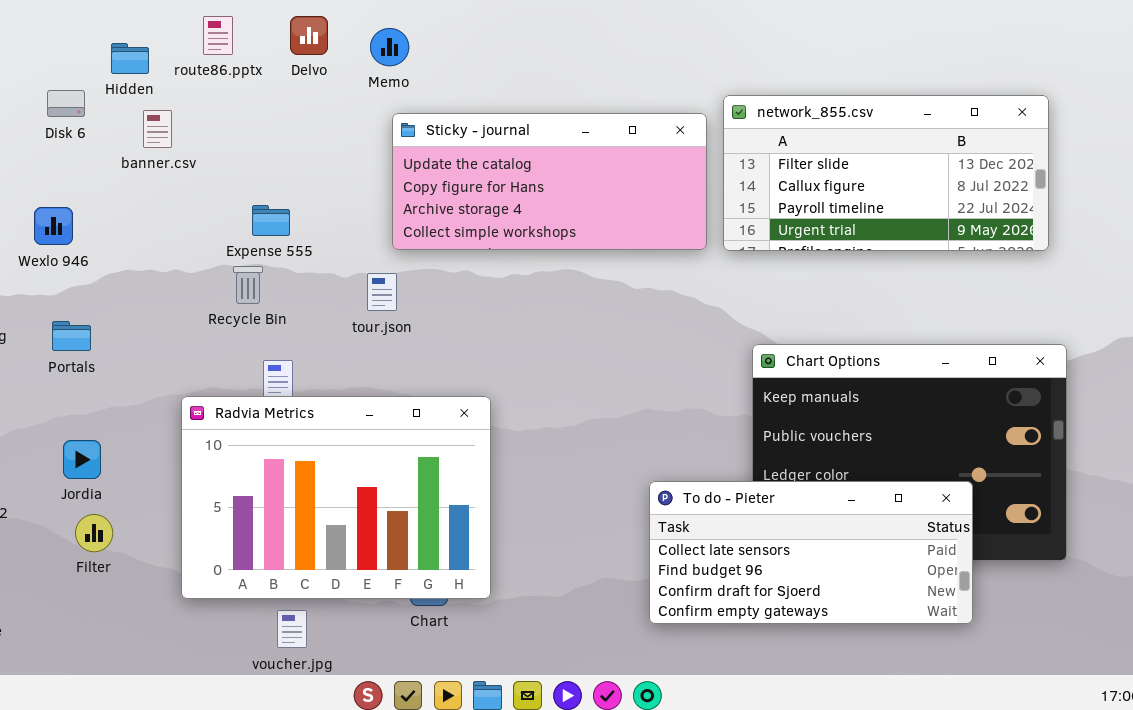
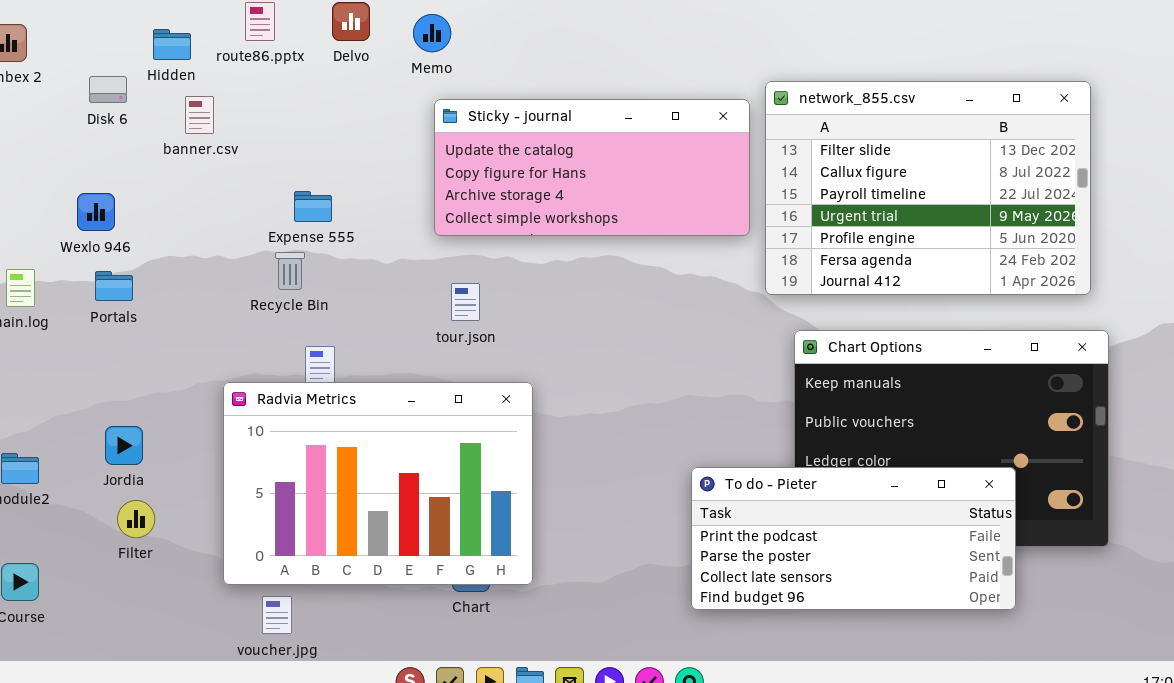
network_855.csv: [723,95,1049,251] -> [765,81,1091,295], resized
tour.json: [367,273,397,311] -> [451,283,480,321], moved
Portals: [52,321,91,351] -> [95,271,133,301], moved
To do - Pieter: [649,481,973,624] -> [691,467,1016,610], scrolled up 2 rows
voucher.jpg: [277,610,307,648] -> [262,596,292,634], moved

